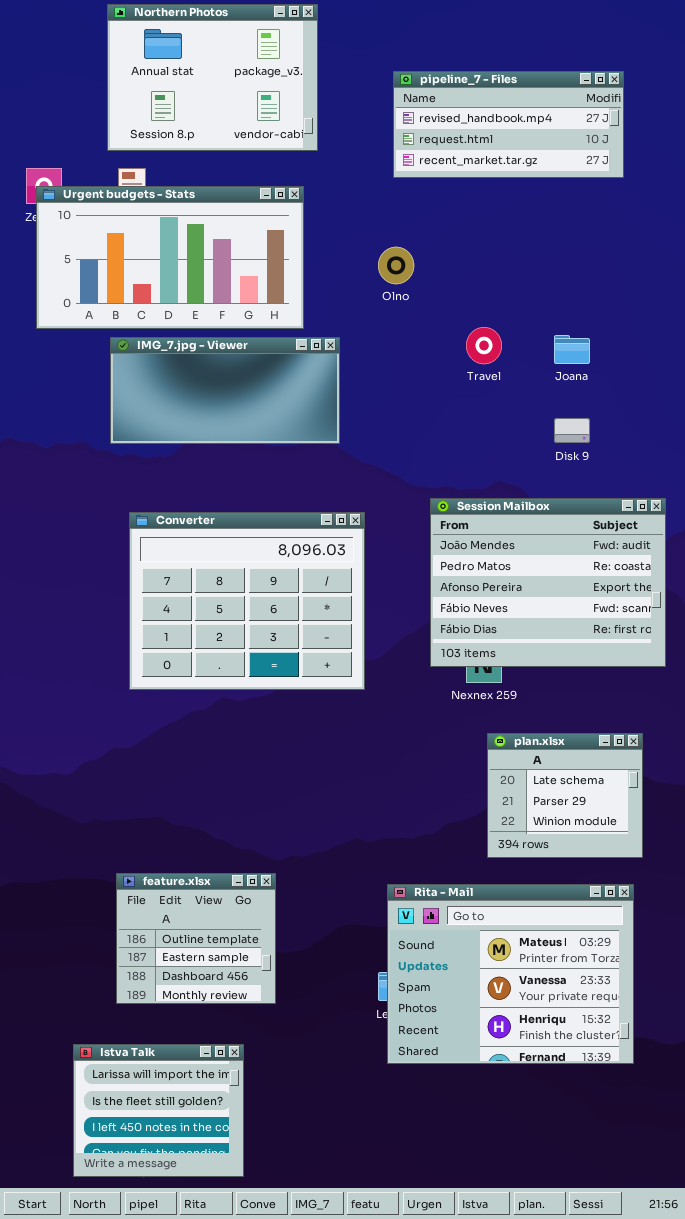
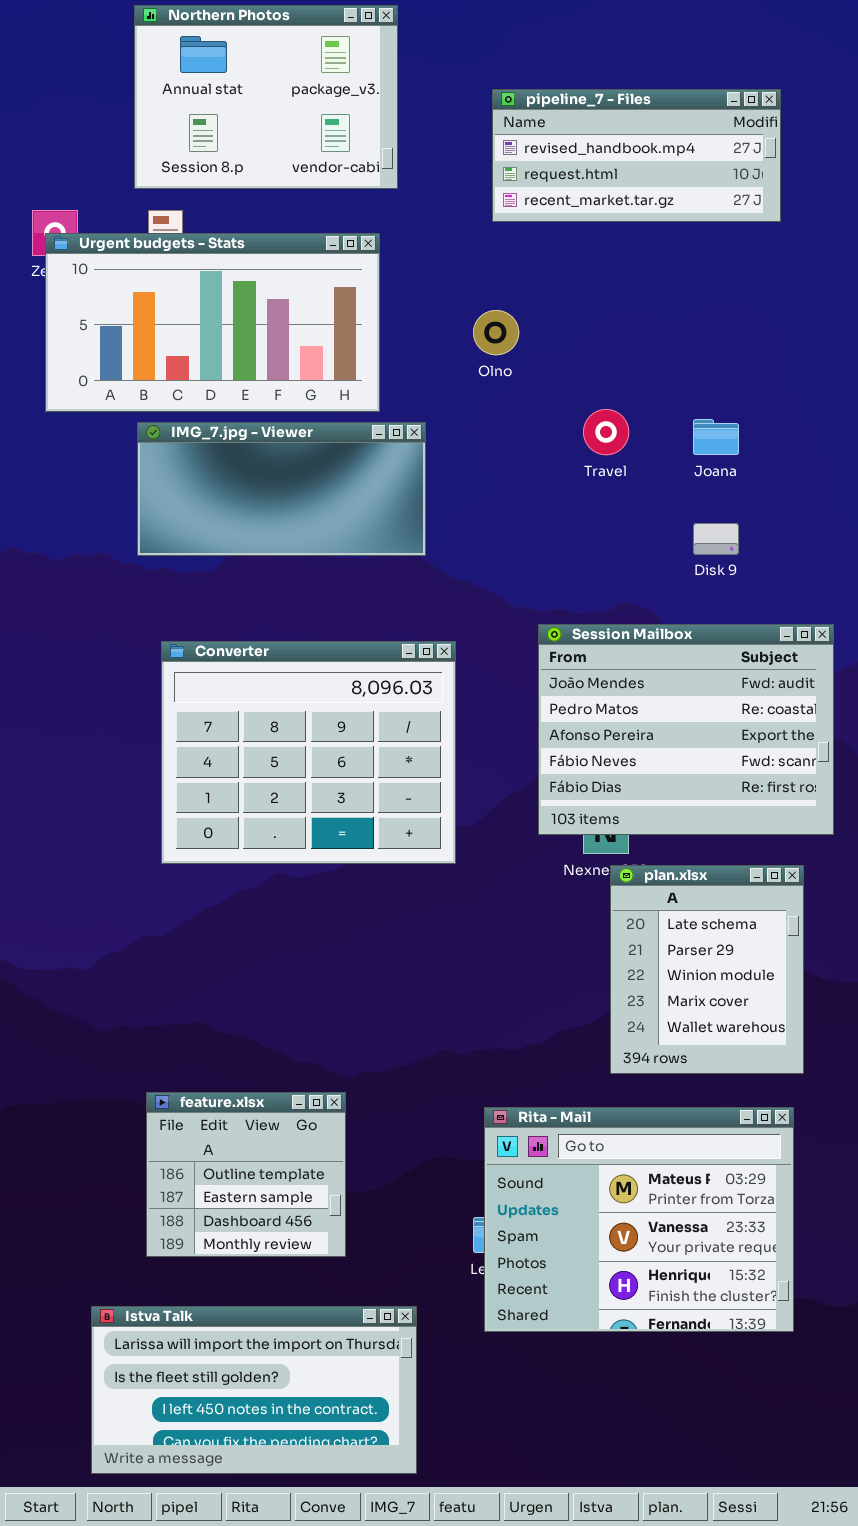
plan.xlsx: [487,733,643,858] -> [610,865,804,1074], resized
Istva Talk: [73,1044,244,1177] -> [91,1306,417,1474], resized

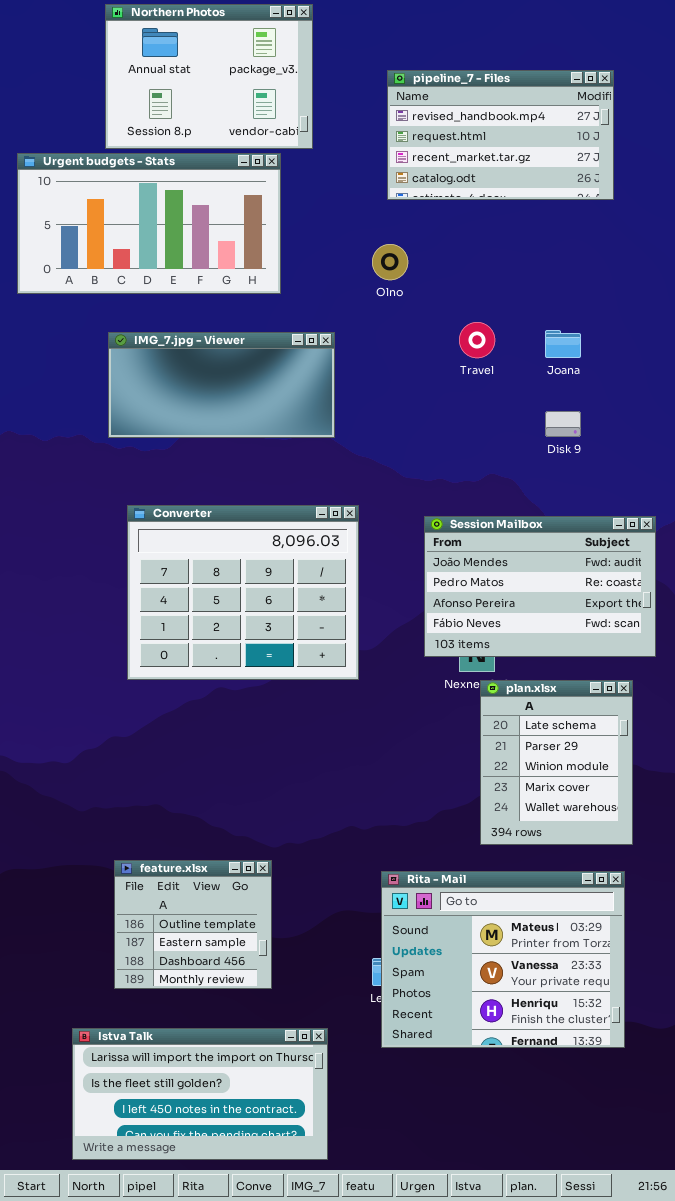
pipeline_7 - Files: [492,89,781,222] -> [387,70,614,200], resized
Urgent budgets - Stats: [45,233,380,412] -> [17,153,281,294], moved
Session Mailbox: [538,624,834,835] -> [424,516,656,657], resized

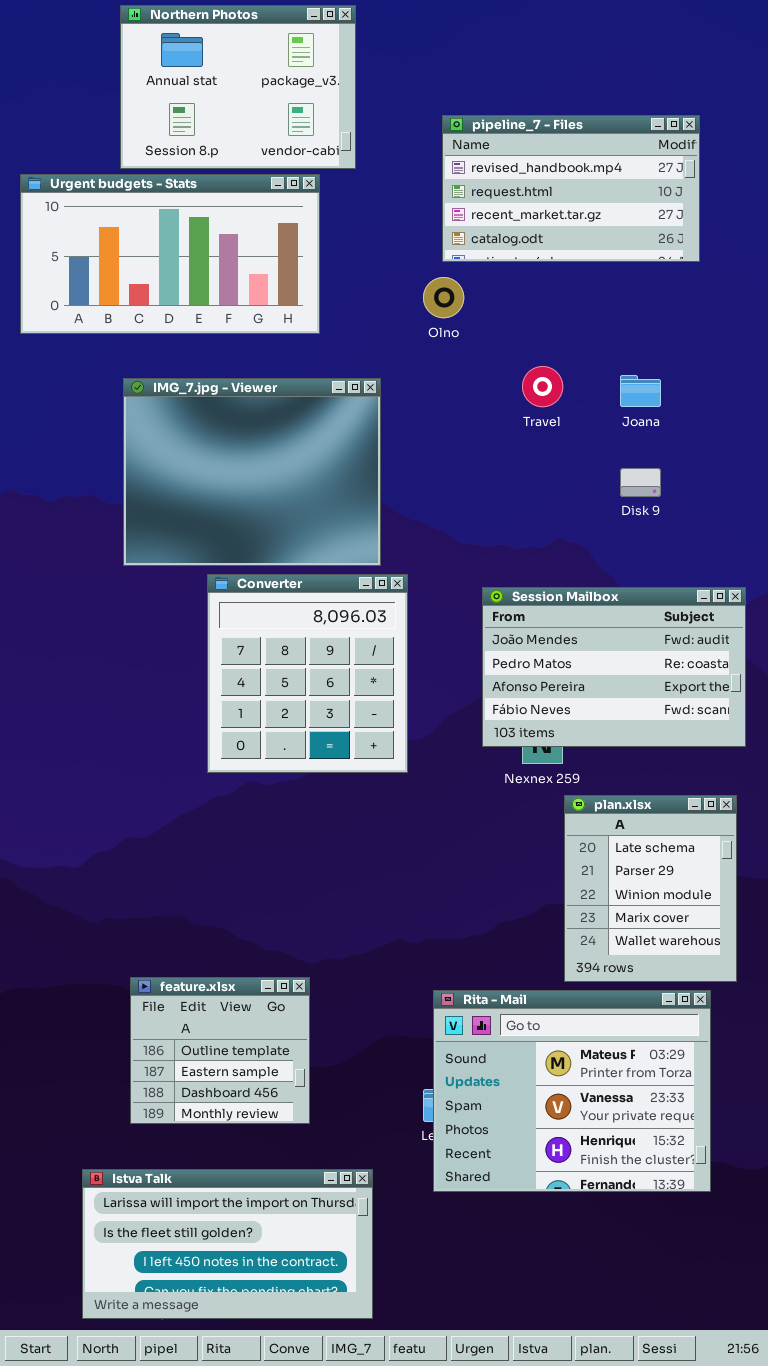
pipeline_7 - Files: [387,70,614,200] -> [442,115,700,262], moved
IMG_7.jpg - Viewer: [108,332,335,438] -> [123,378,381,566], resized
Converter: [127,505,359,680] -> [207,574,408,773], resized
plan.xlsx: [480,680,633,845] -> [564,795,737,982], moved

